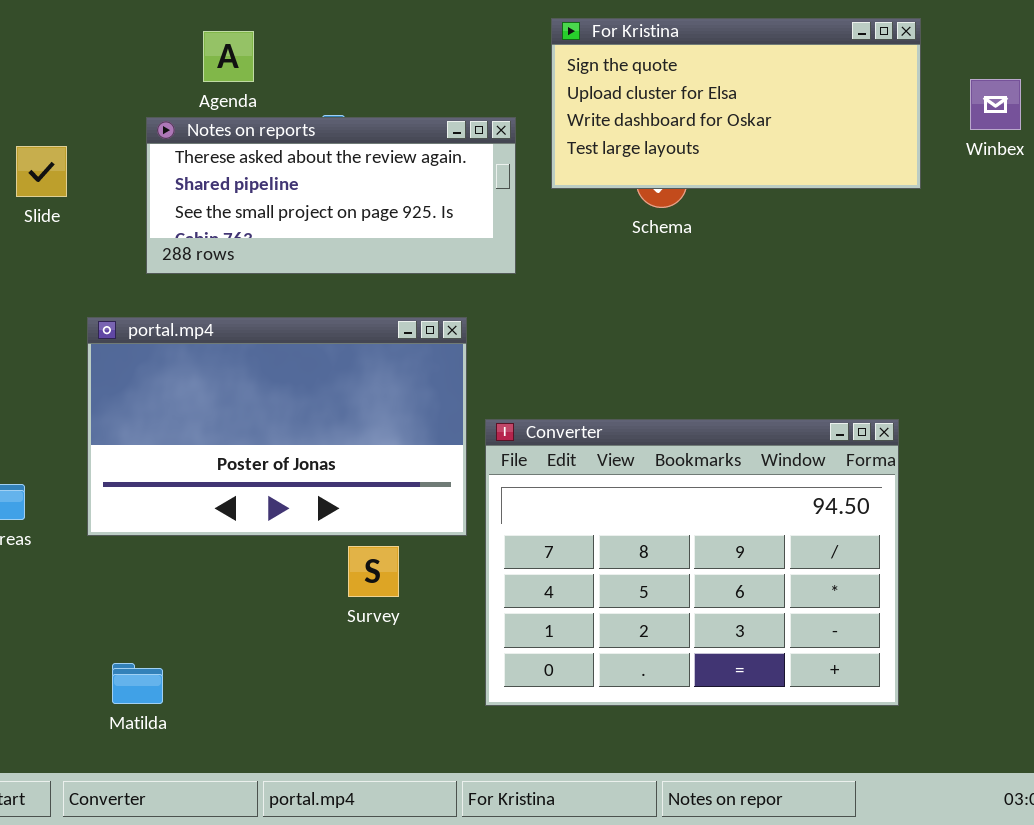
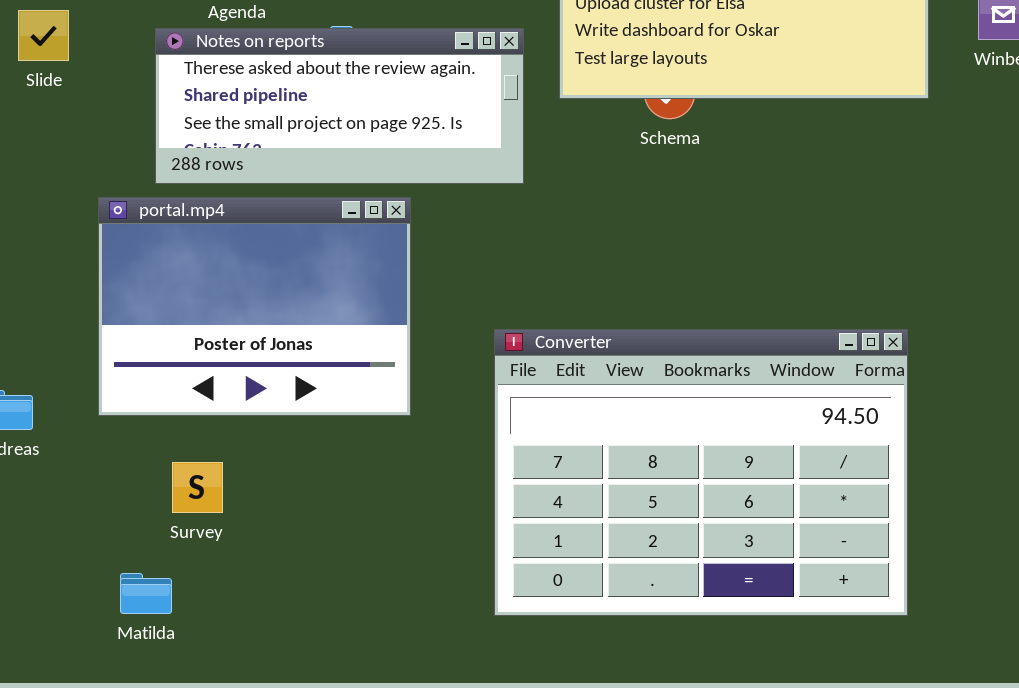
Slide: [16,146,67,197] -> [18,10,69,61], moved
portal.mp4: [87,317,467,536] -> [98,197,411,416], moved, resized
Survey: [348,546,399,597] -> [172,462,223,513], moved

